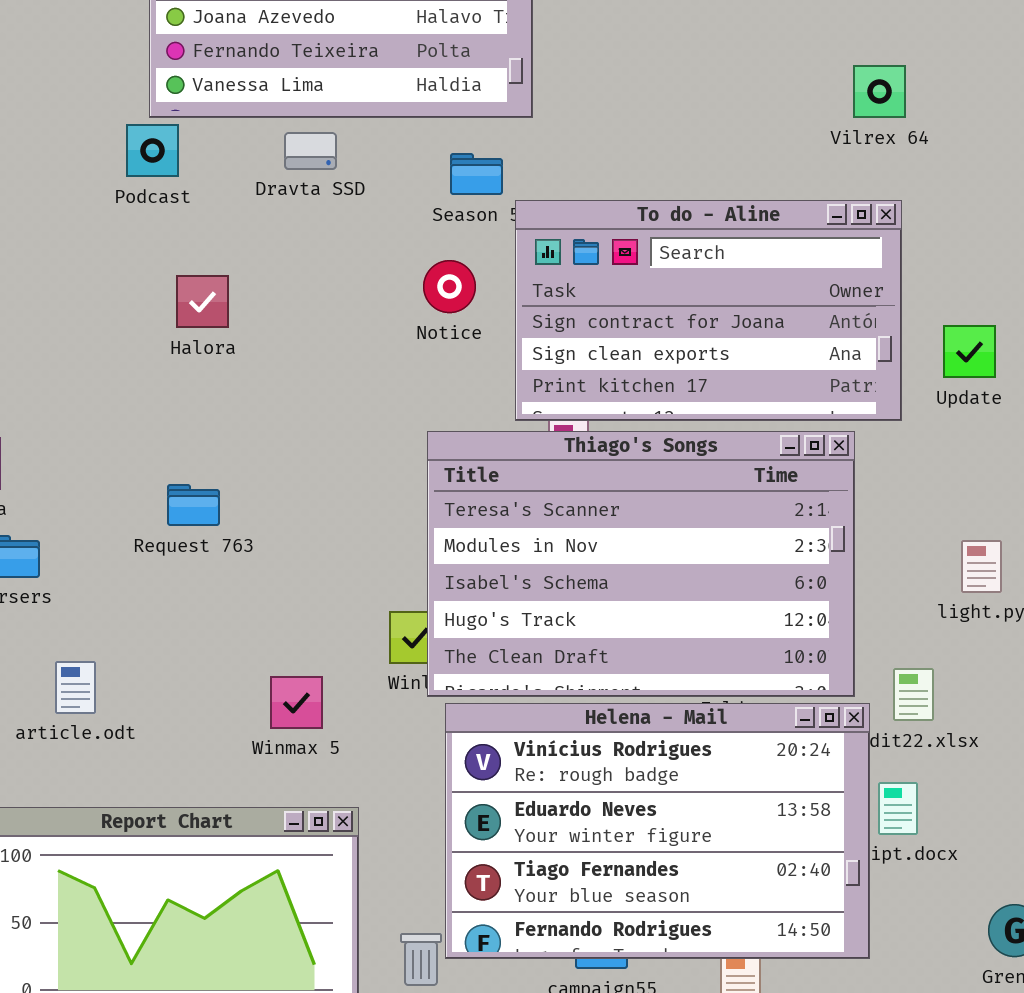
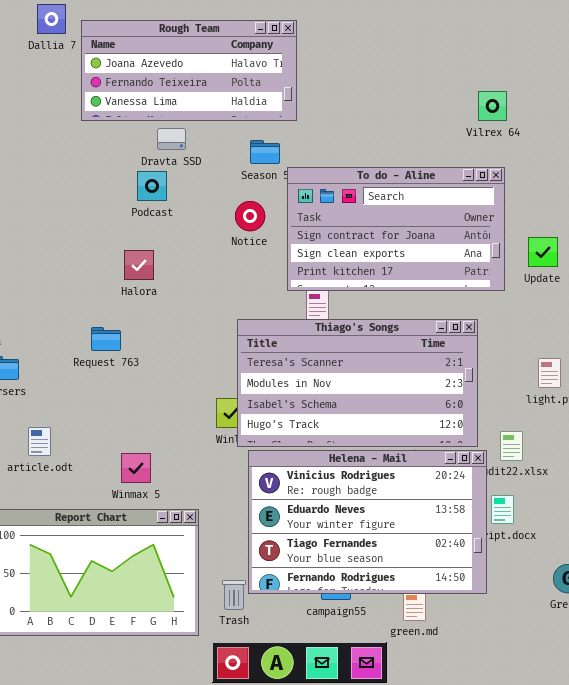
Podcast: [126,124,179,177] -> [137,171,167,201], moved
Halora: [176,275,229,328] -> [124,250,154,280], moved
Thiago's Songs: [427,431,855,697] -> [237,319,478,447], resized
Winmax 5: [270,676,323,729] -> [121,453,151,483], moved

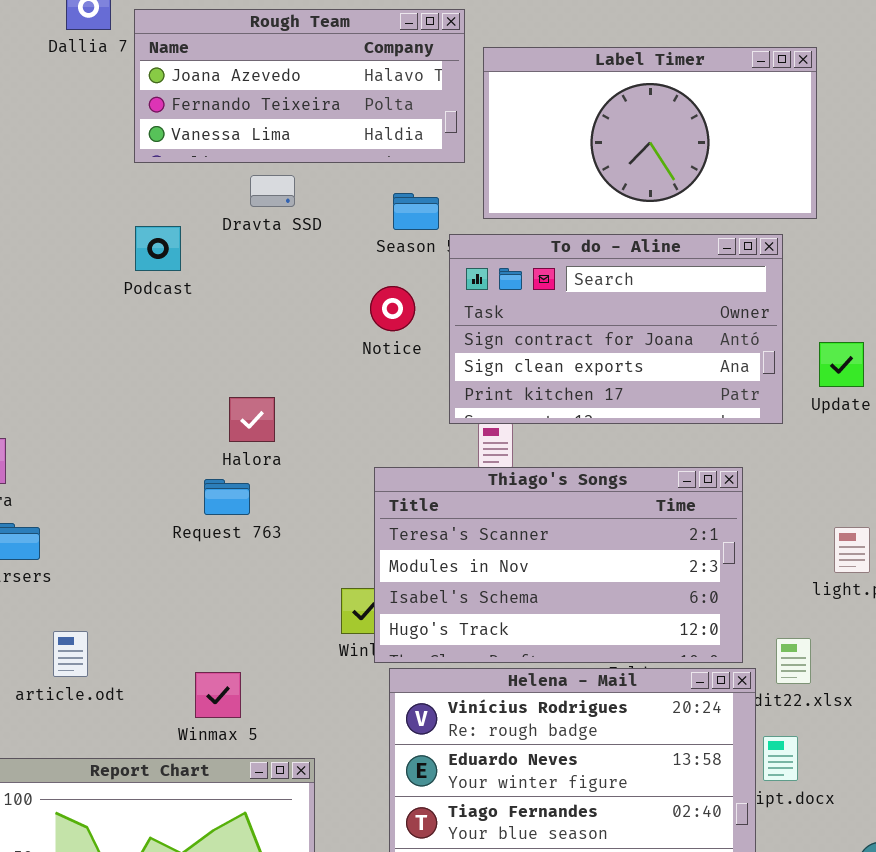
Label Timer: none -> [483,47,817,219], opened
Podcast: [137,171,167,201] -> [135,226,181,271], moved
Halora: [124,250,154,280] -> [229,397,275,442], moved
Request 763: [91,327,121,351] -> [204,479,250,515], moved

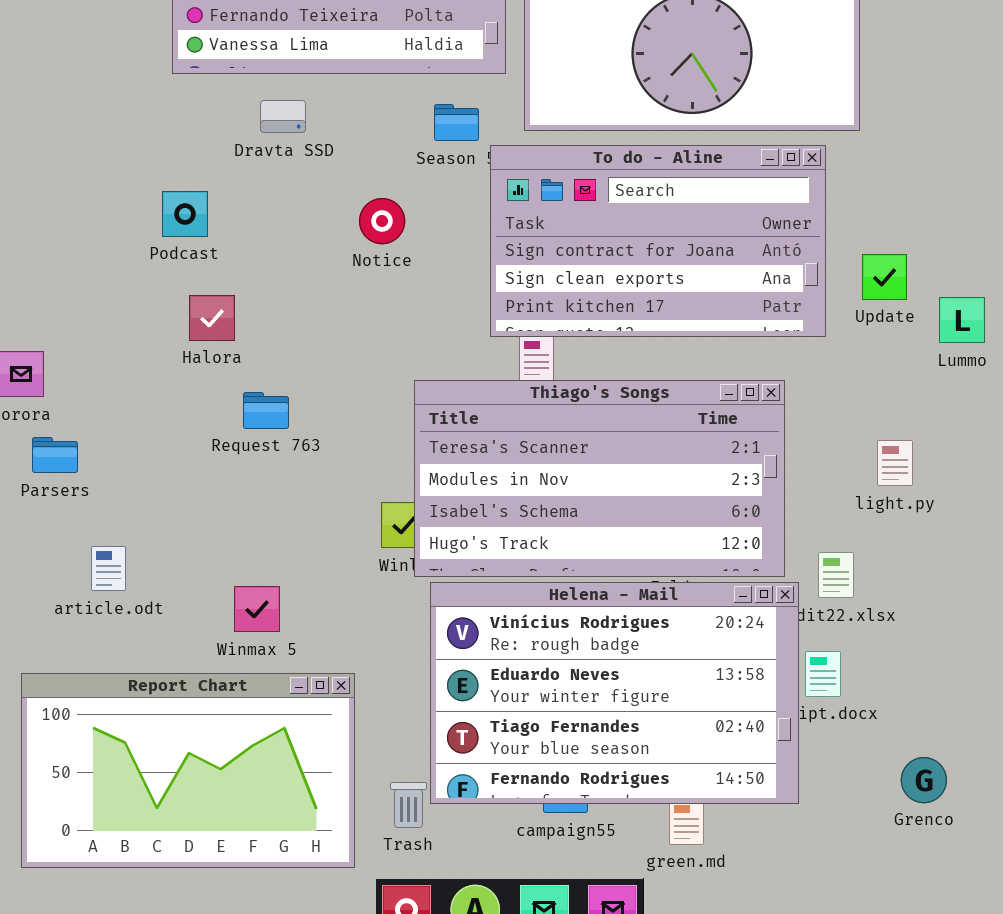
Dravta SSD: [250,175,295,207] -> [260,100,306,133], moved
Podcast: [135,226,181,271] -> [162,191,208,237], moved
Notice: [370,286,415,331] -> [359,198,405,244], moved
Halora: [229,397,275,442] -> [189,295,235,341], moved

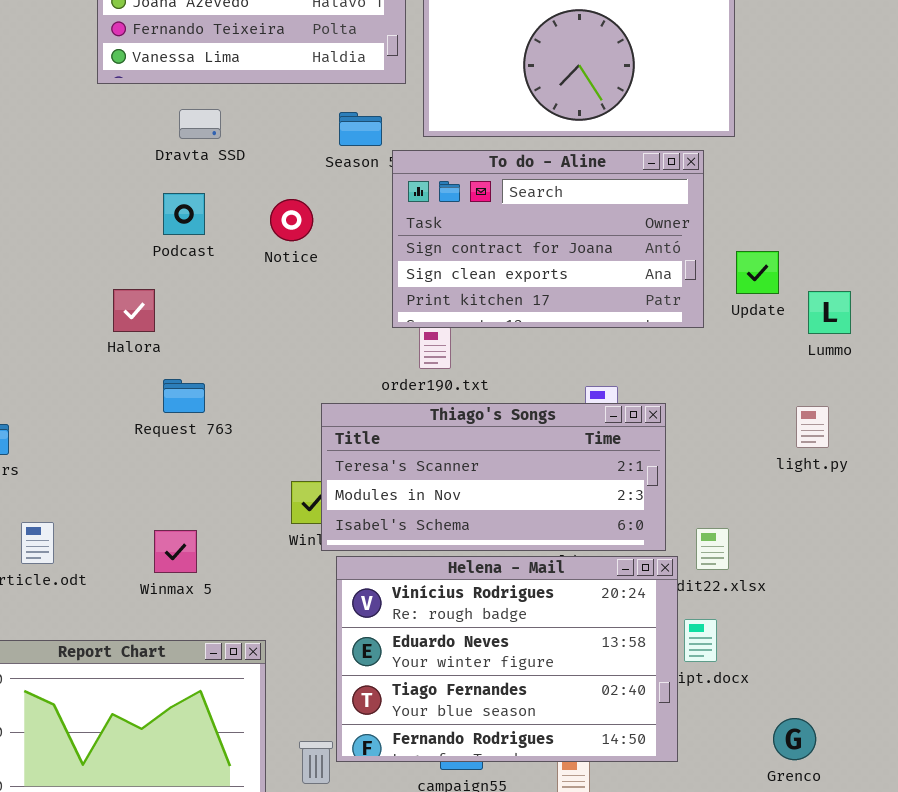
Podcast: [162,191,208,237] -> [163,193,205,235], moved
Thiago's Songs: [414,380,785,577] -> [321,403,666,551], resized
light.py: [877,440,913,486] -> [796,406,829,448], moved
Winmax 5: [234,586,280,632] -> [154,530,197,573], moved

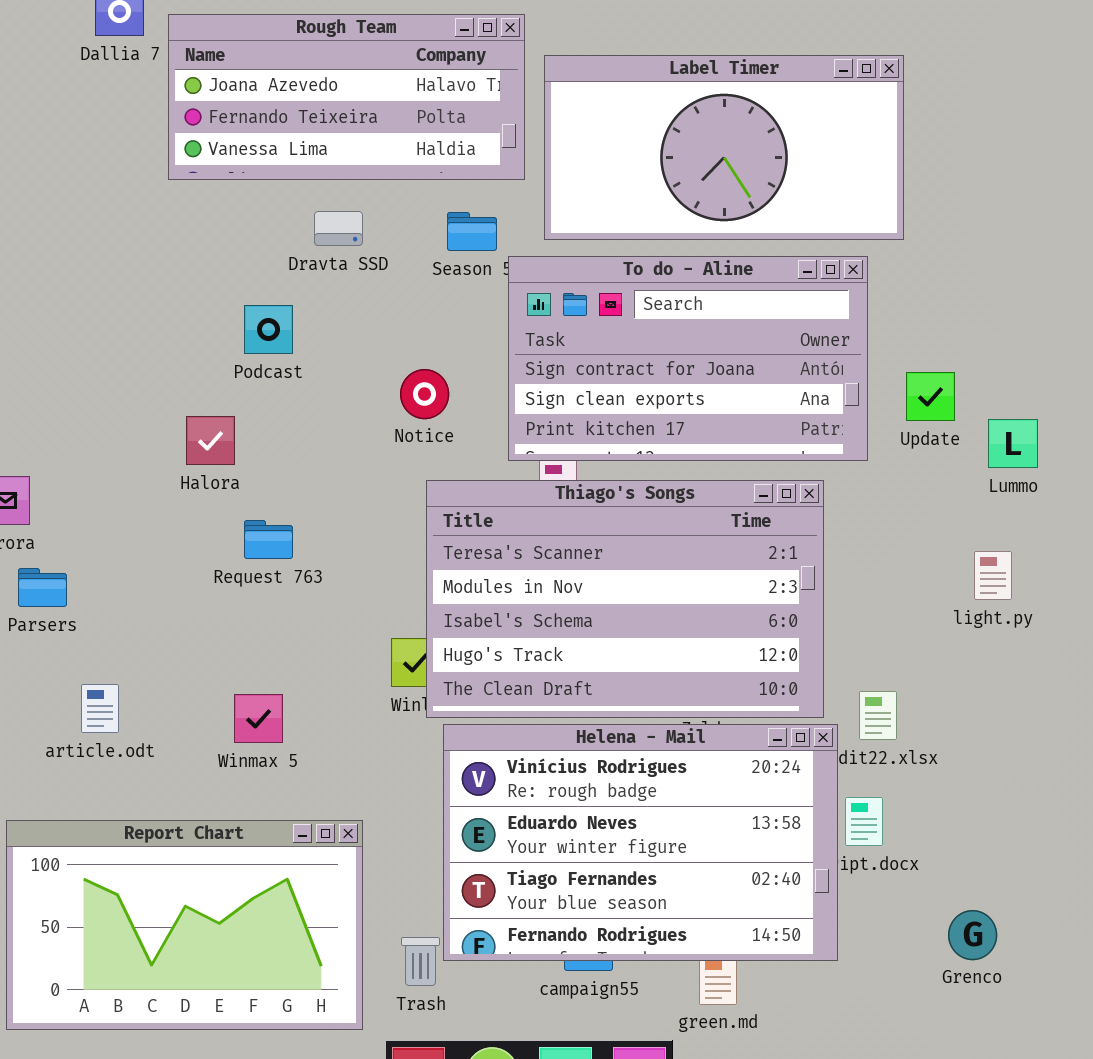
Dravta SSD: [179,109,221,139] -> [314,211,363,246], moved
Notice: [270,199,313,241] -> [400,369,449,419], moved
Thiago's Songs: [321,403,666,551] -> [426,480,824,718], resized

